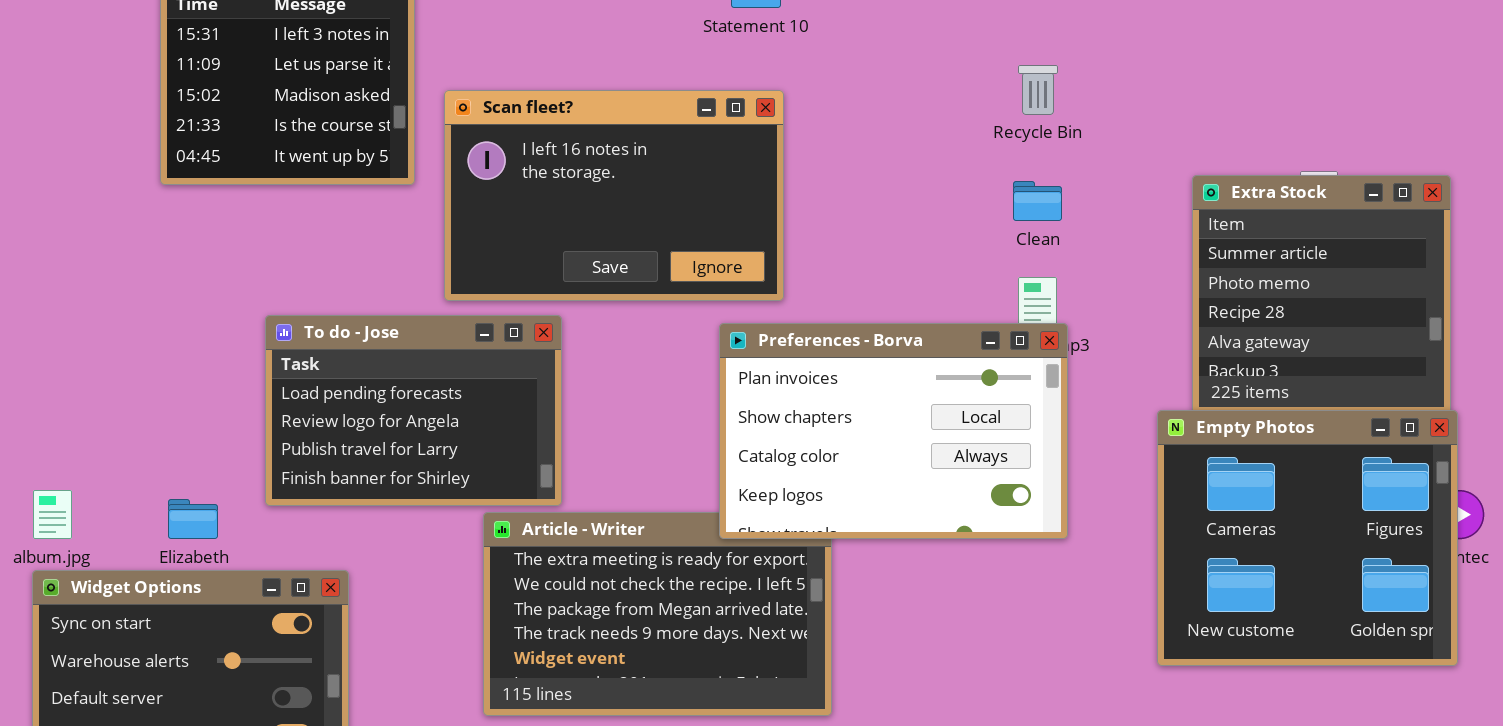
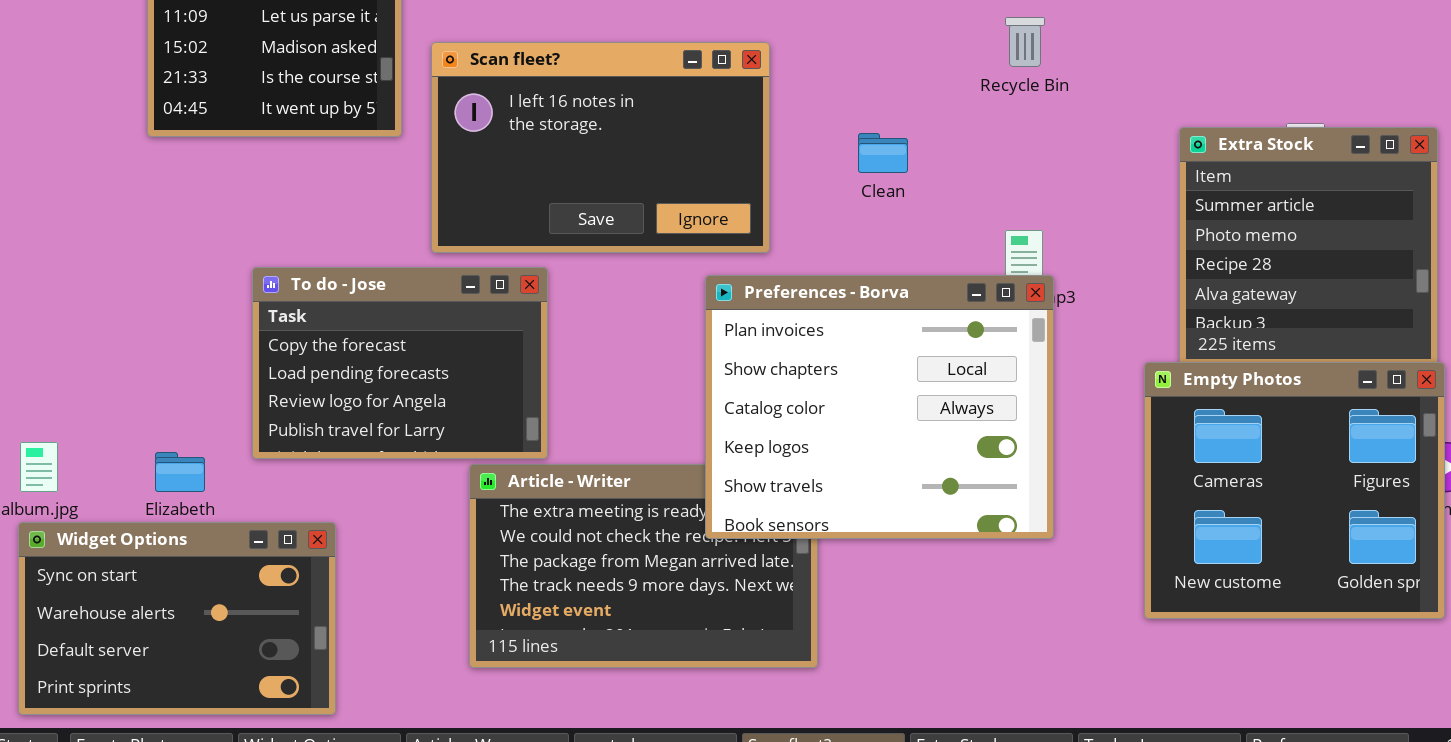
Clean: [1013,181,1062,221] -> [858,133,908,173], moved
To do - Jose: [265,315,562,506] -> [252,267,548,459], scrolled up 1 row
Preferences - Borva: [719,323,1068,539] -> [705,275,1054,539], resized

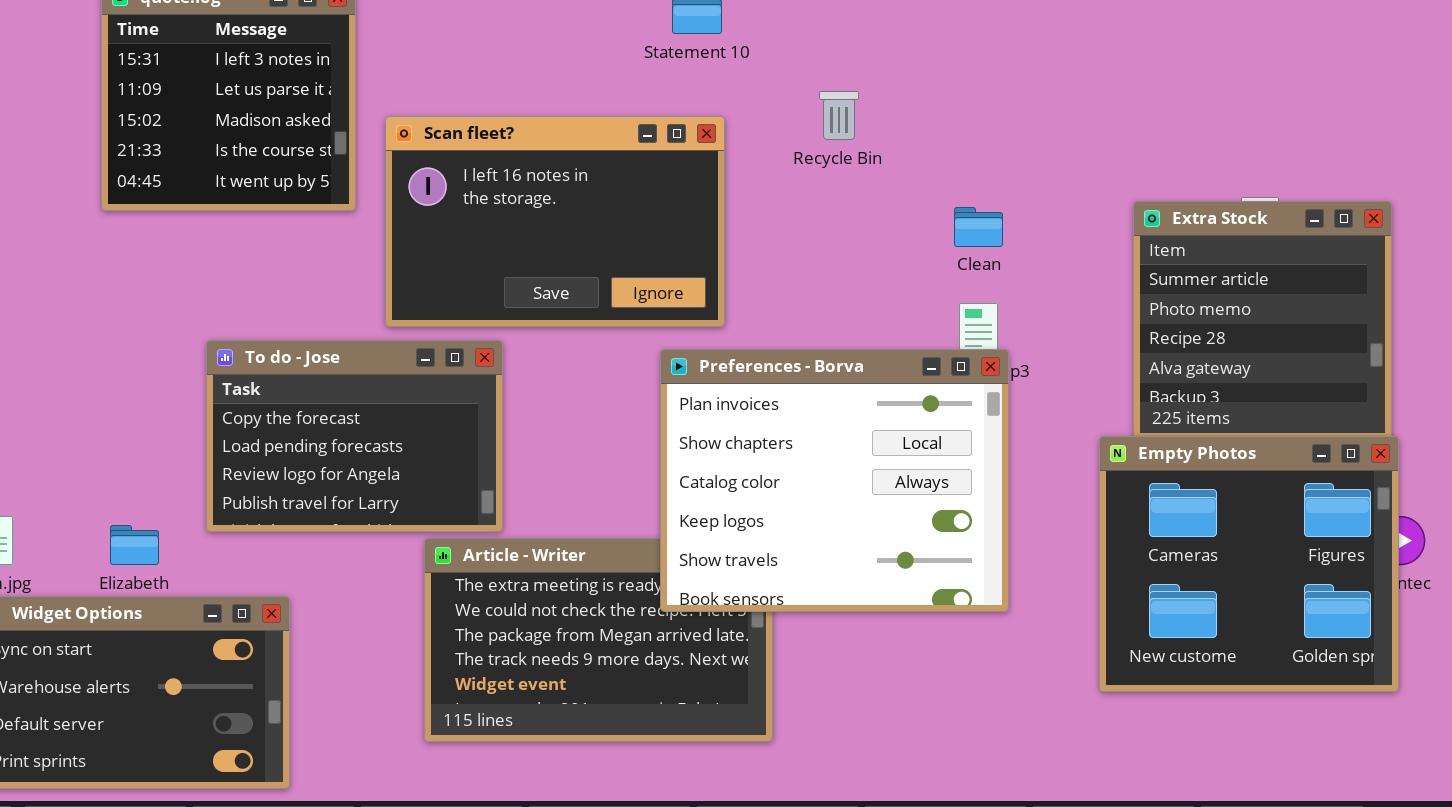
Recycle Bin: [1005,17,1045,67] -> [819,91,859,140], moved
Clean: [858,133,908,173] -> [954,207,1003,247], moved

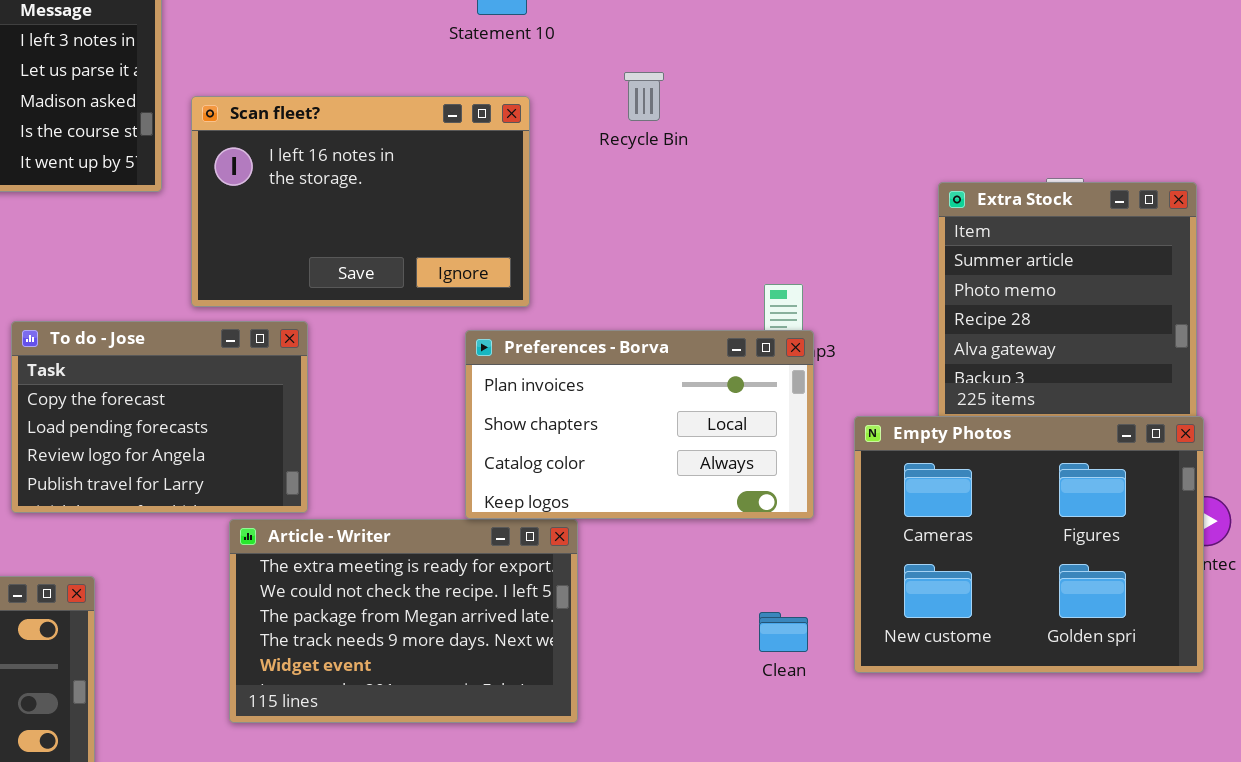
Clean: [954,207,1003,247] -> [759,612,808,652], moved
Preferences - Borva: [660,349,1009,612] -> [465,330,814,519], resized
Empty Photos: [1099,436,1399,692] -> [854,416,1204,673], resized

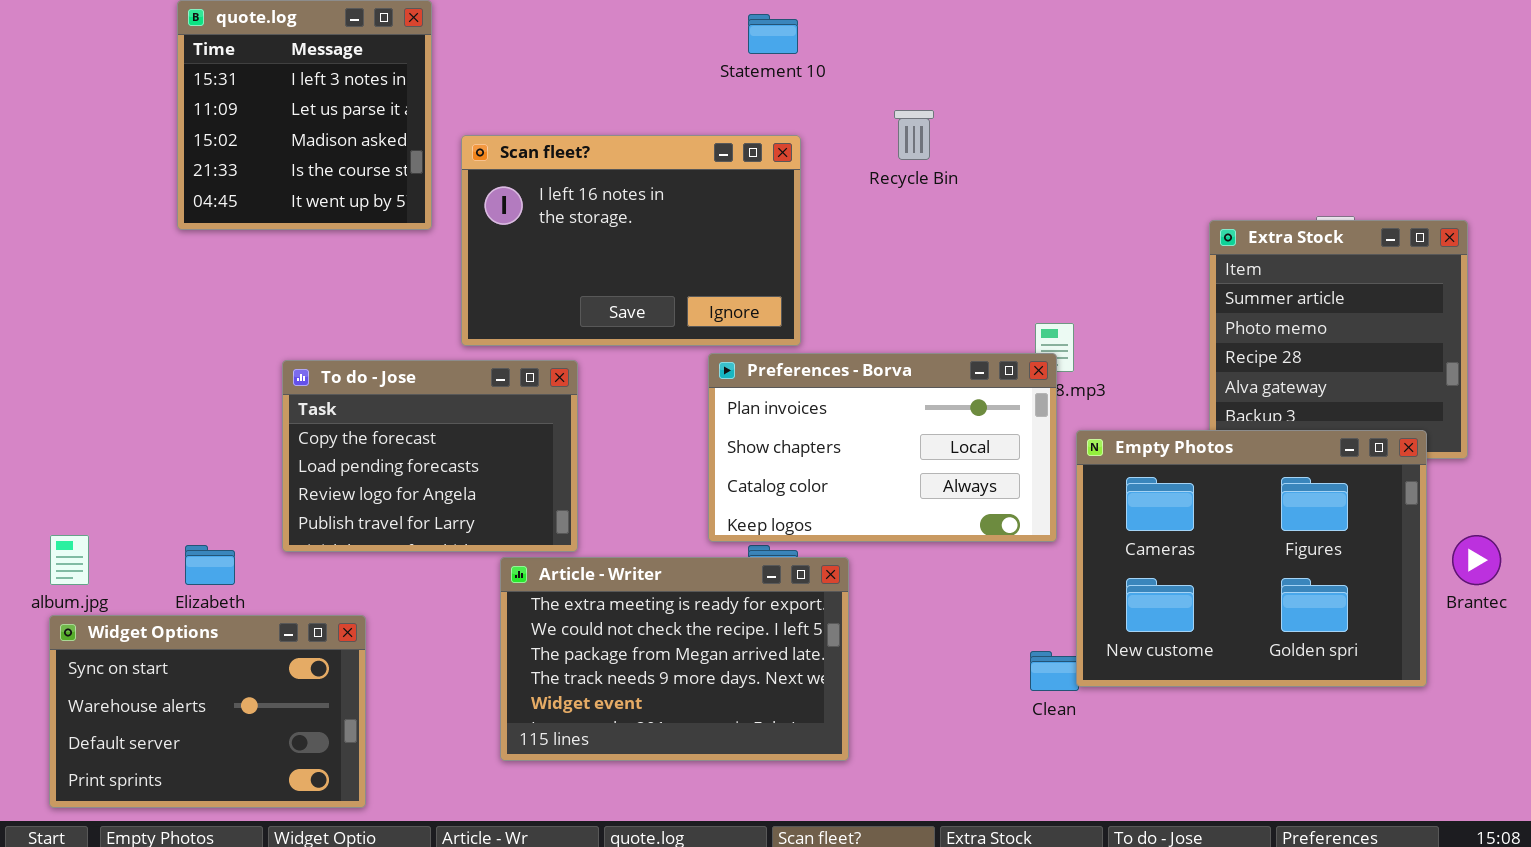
Preferences - Borva: [465,330,814,519] -> [708,353,1057,542], moved
Empty Photos: [854,416,1204,673] -> [1076,430,1427,687], moved

